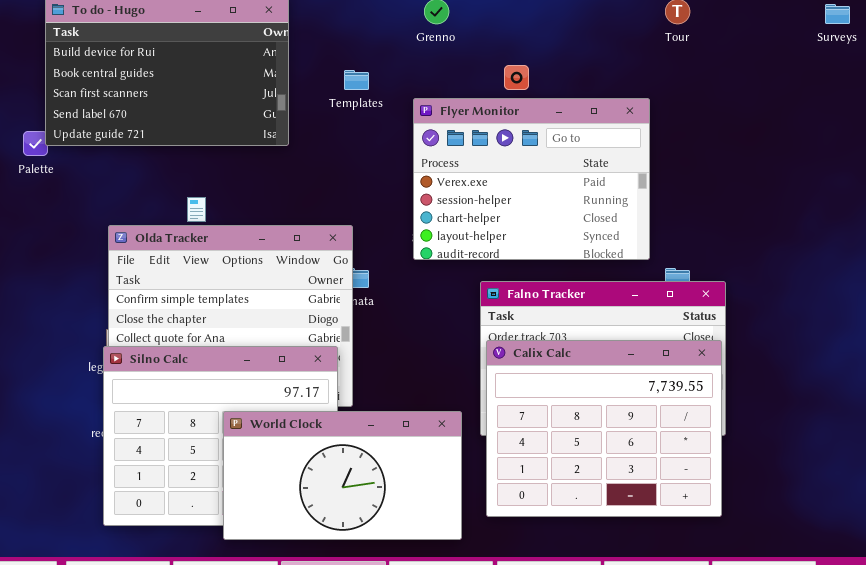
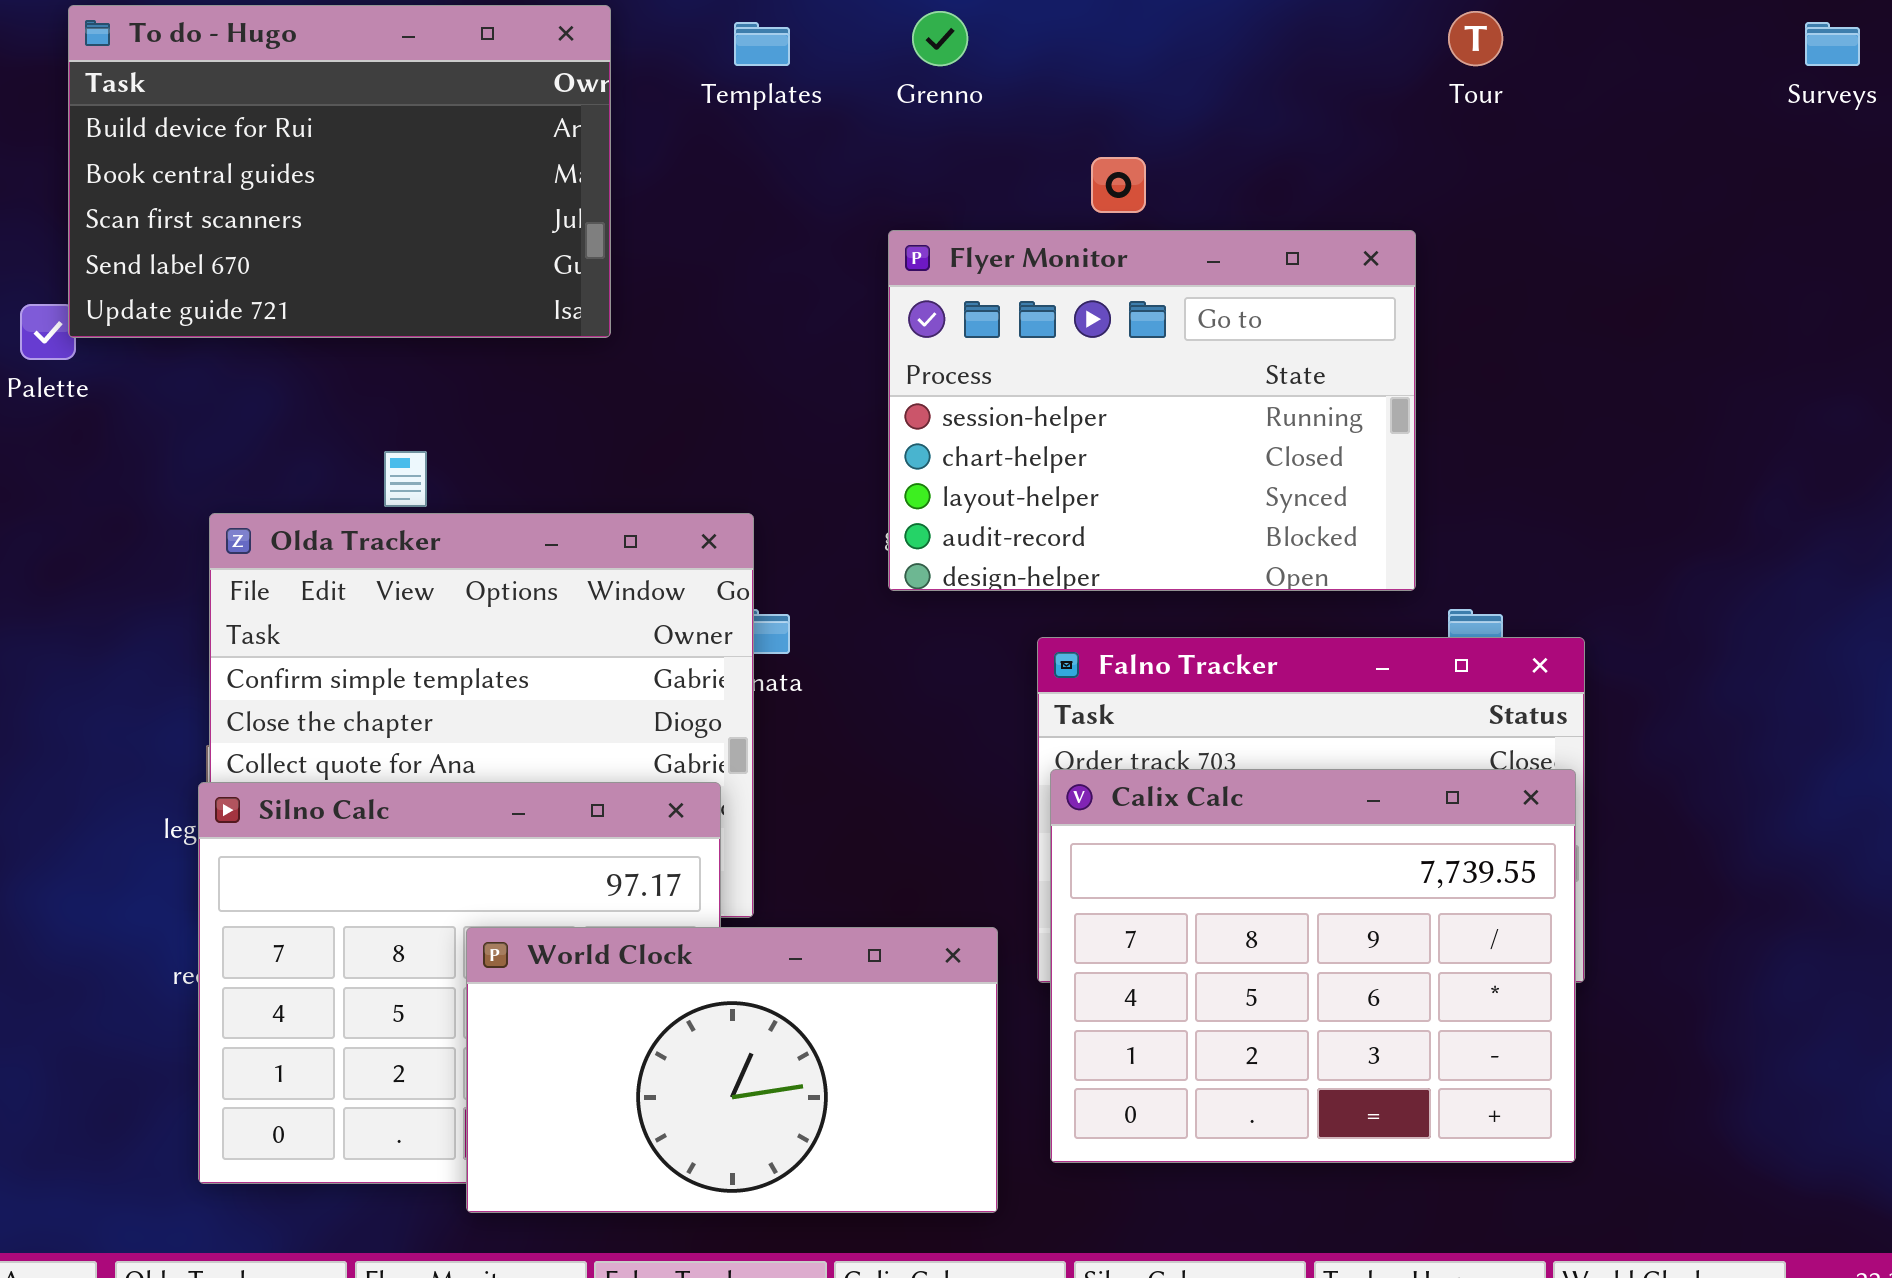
Templates: [344,70,369,90] -> [734,22,790,66], moved
Flyer Monitor: [413,98,650,260] -> [888,230,1416,591], scrolled down 1 row

